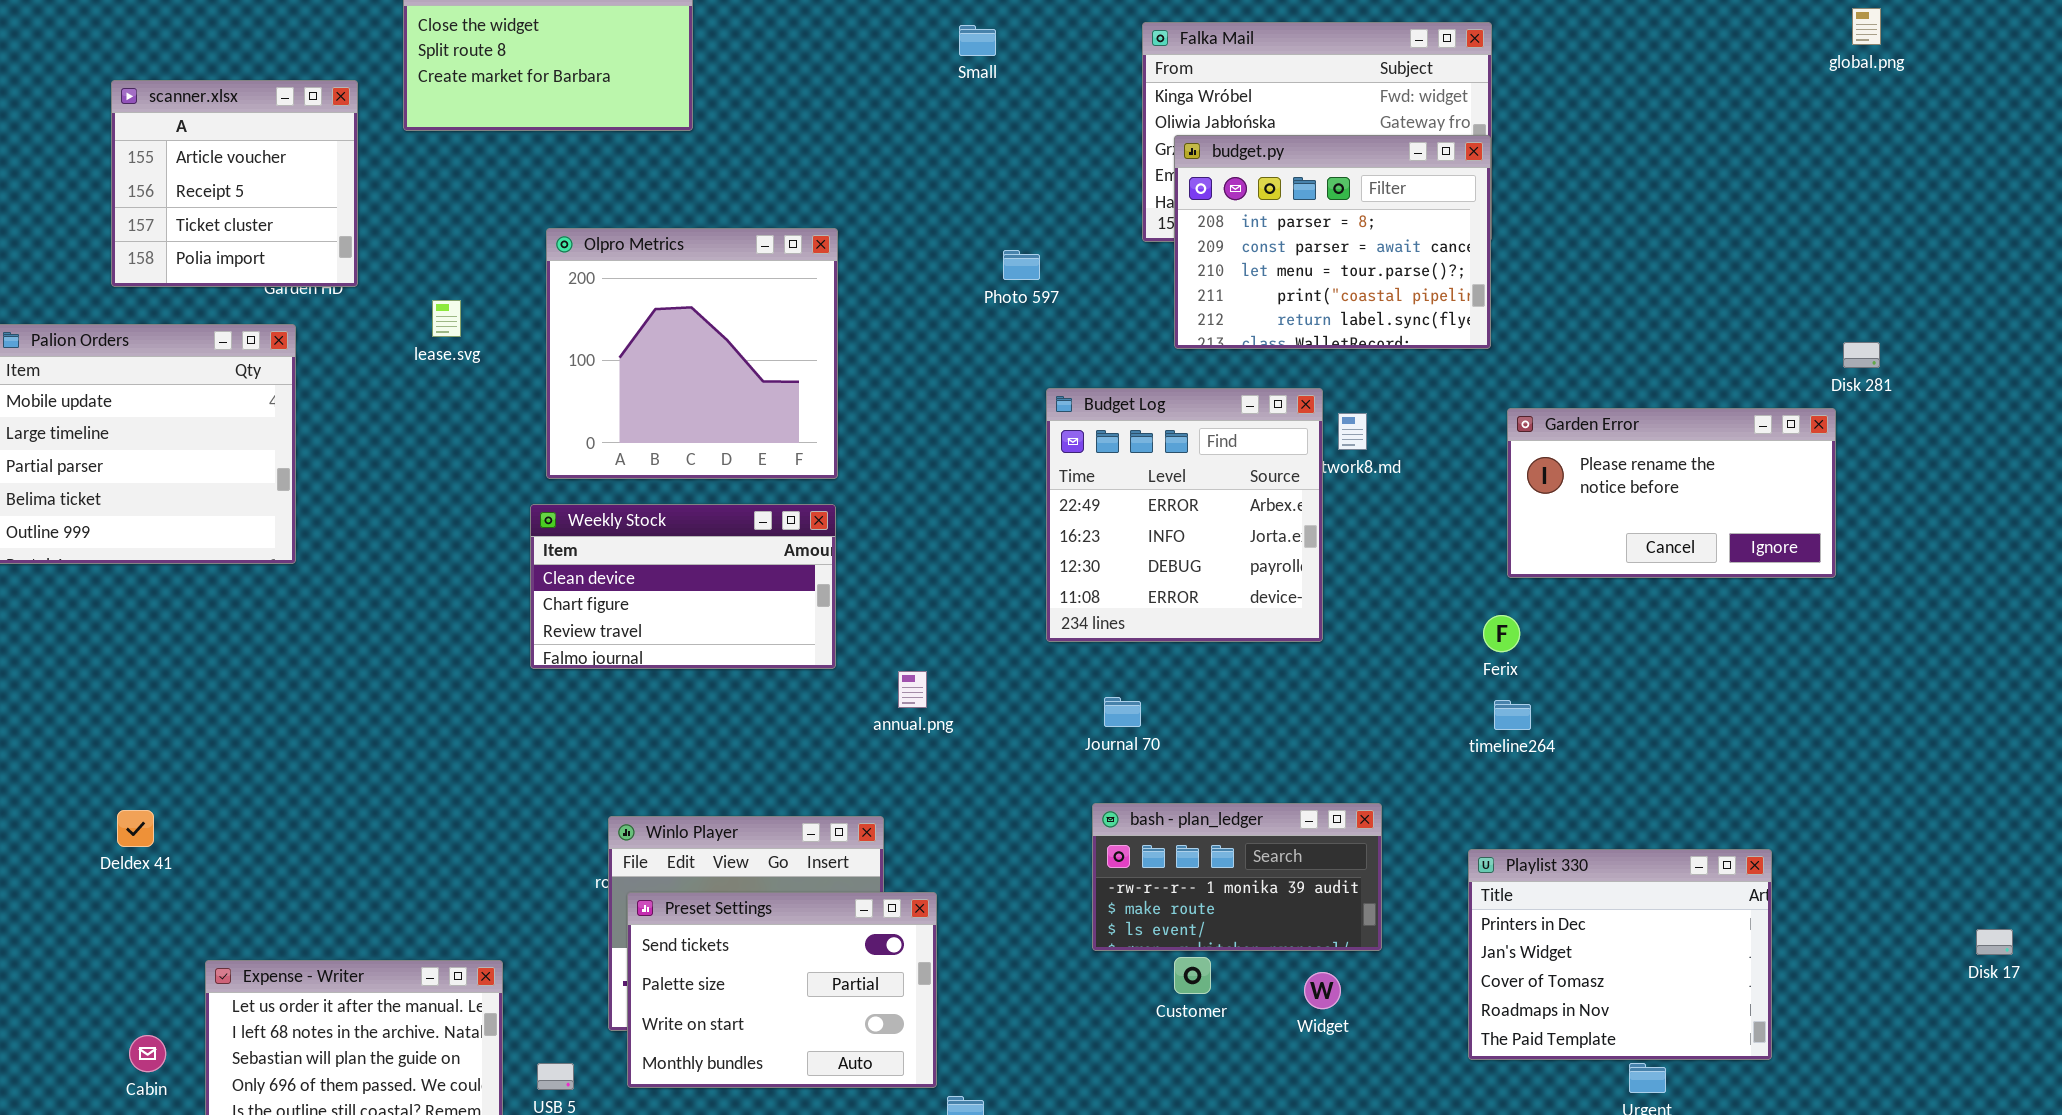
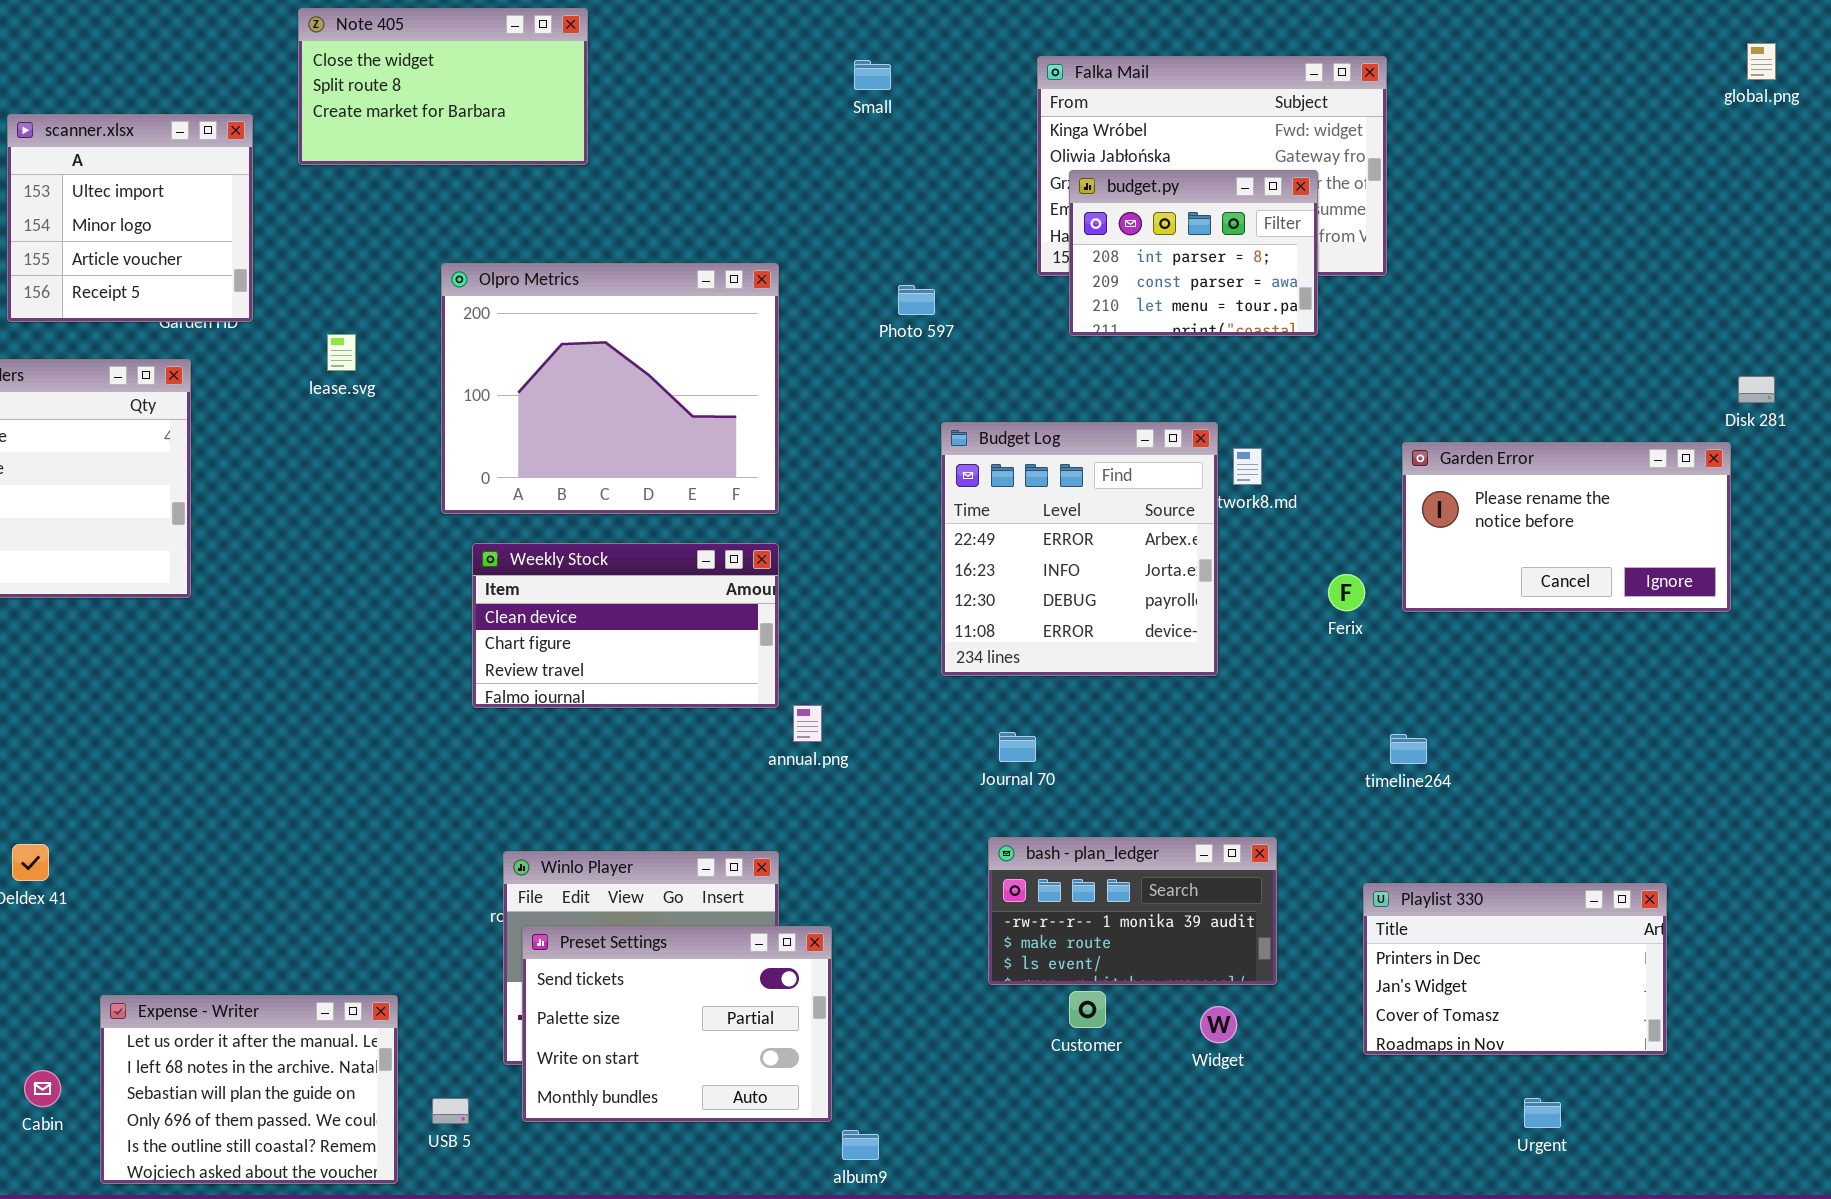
scanner.xlsx: [111,80,358,287] -> [7,114,253,322], scrolled up 2 rows
budget.py: [1174,135,1491,349] -> [1069,170,1318,336], resized
Olpro Metrics: [546,228,838,479] -> [441,263,779,514], resized
Weekly Stock: [530,504,836,669] -> [472,543,779,708], moved
Ferix: [1483,615,1520,652] -> [1328,574,1365,611], moved
Playlist 330: [1468,849,1772,1060] -> [1363,883,1667,1055], resized

